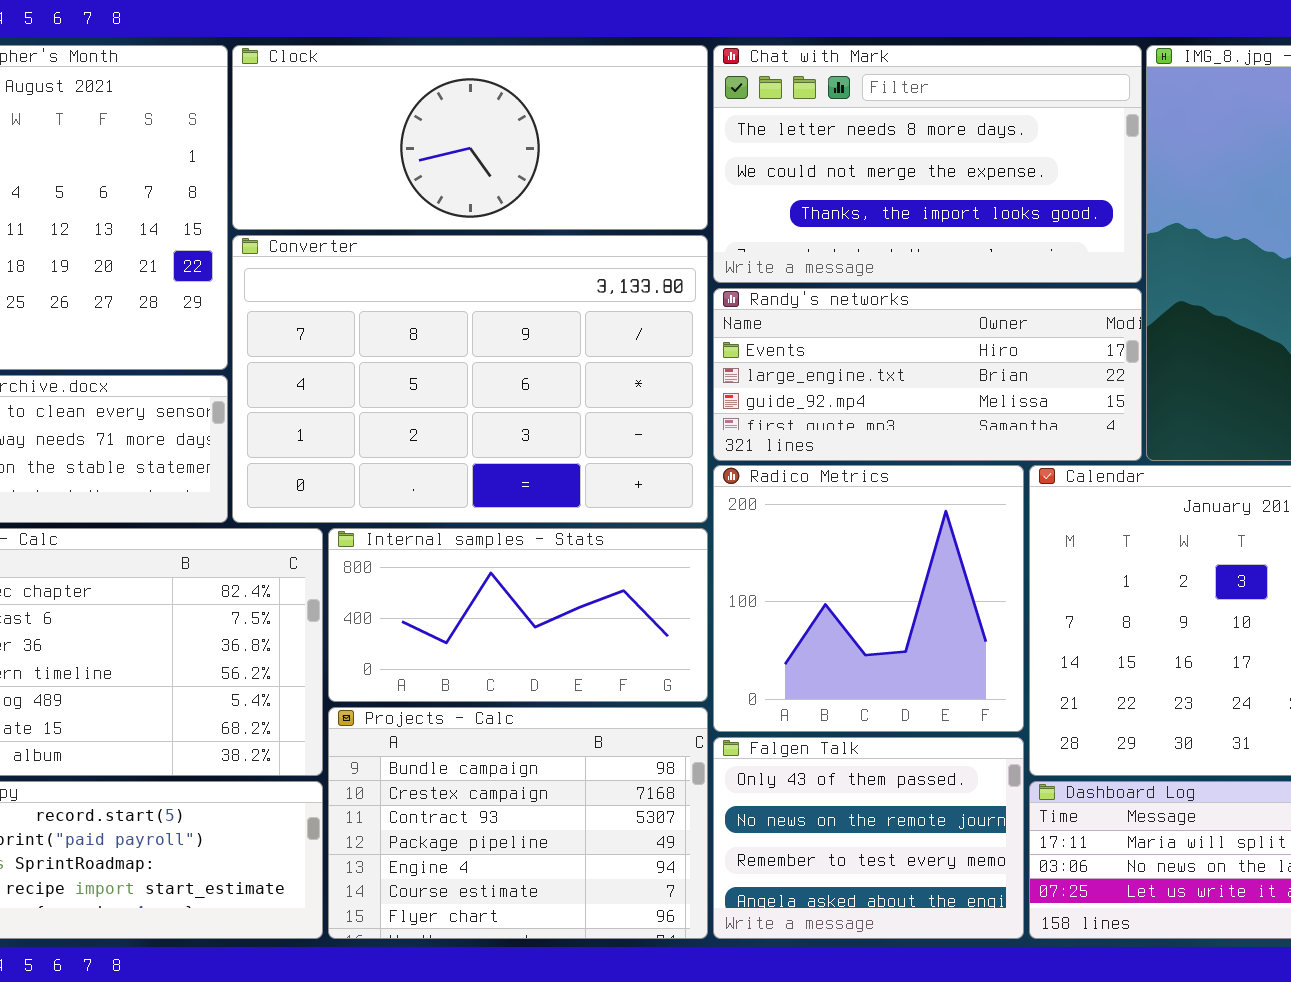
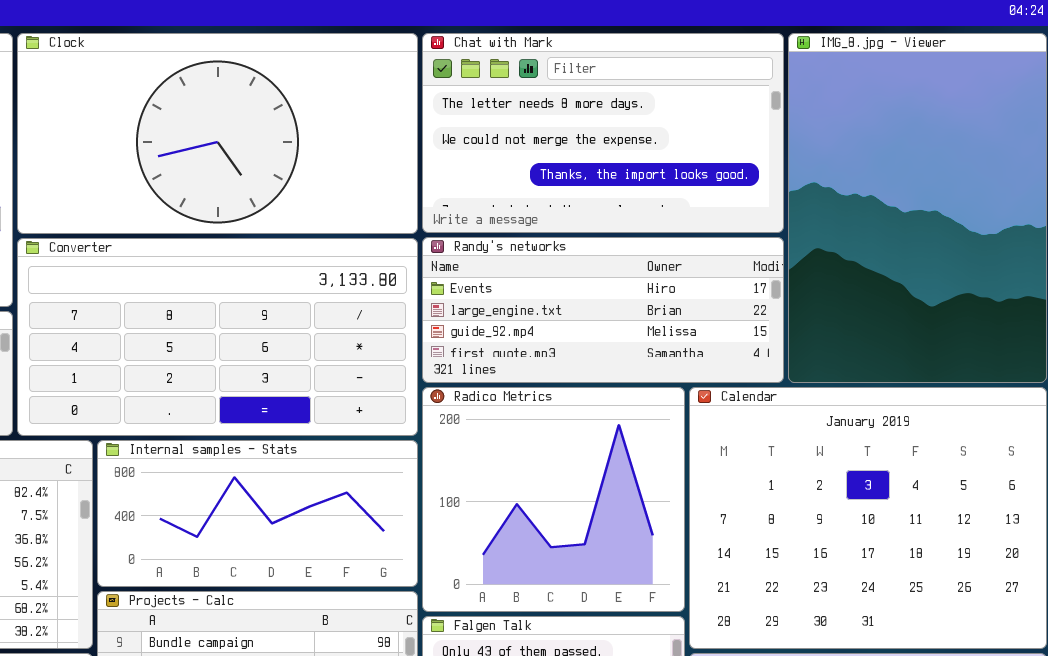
Clock: [232,45,708,230] -> [17,33,418,234], resized
Converter: [232,235,708,523] -> [17,238,418,436], resized

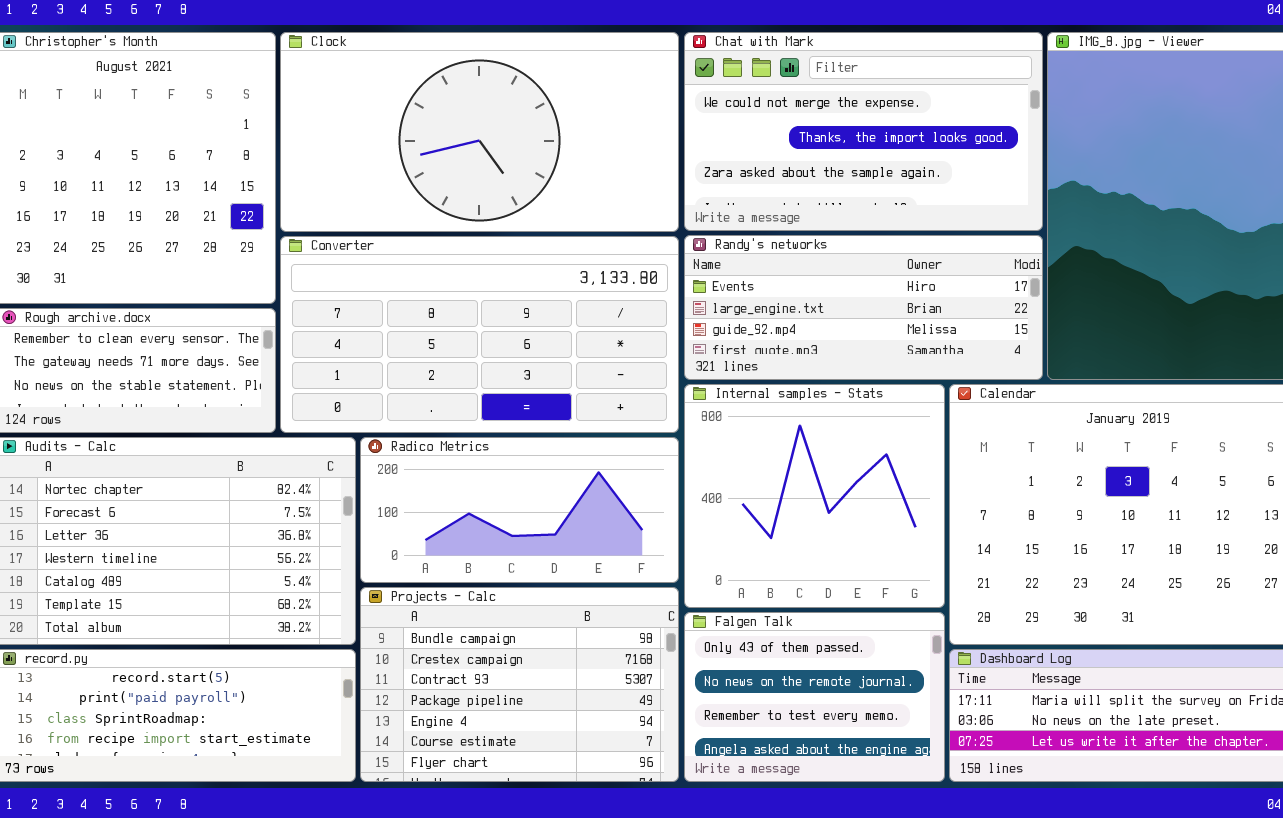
Chat with Mark: [422,33,784,233] -> [684,32,1043,231], scrolled down 1 row
Radico Metrics: [422,387,685,612] -> [360,437,679,583], moved, resized
Internal samples - Stats: [97,440,418,587] -> [684,384,945,608], moved, resized

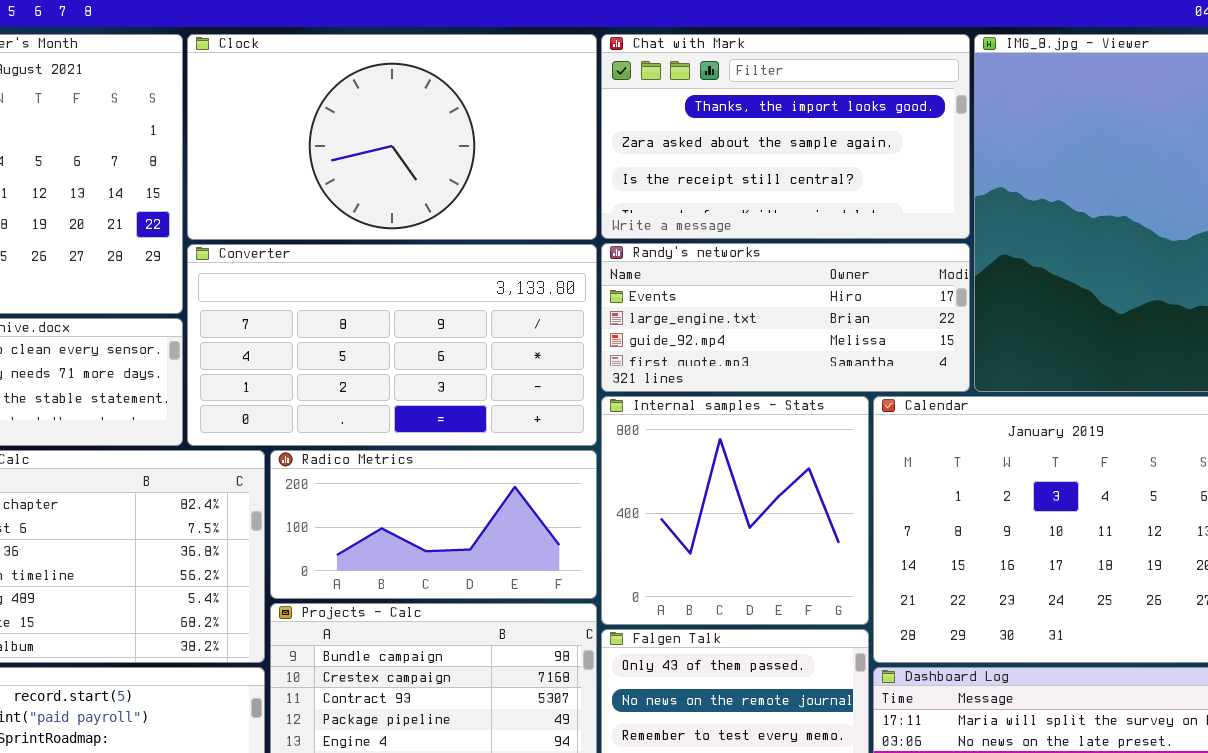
Chat with Mark: [684,32,1043,231] -> [601,34,970,239], scrolled down 1 row

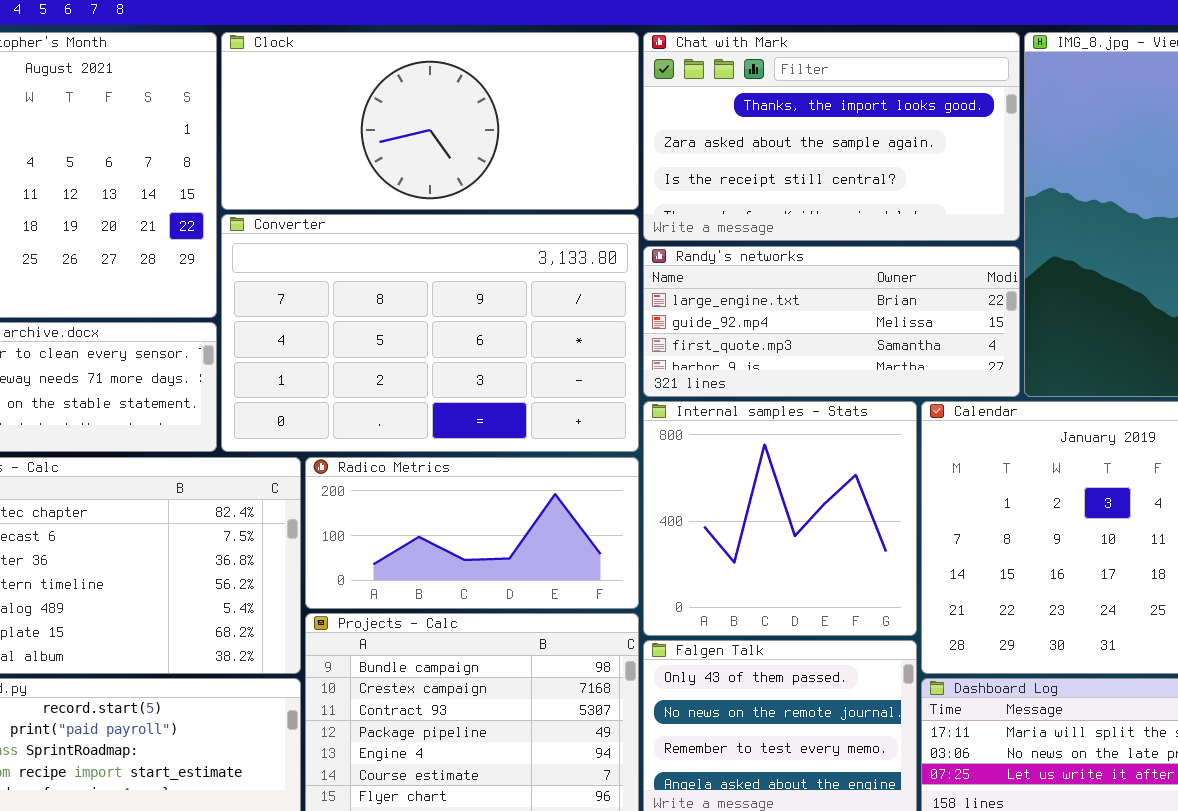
Clock: [187,34,597,240] -> [221,32,639,210], resized
Randy's networks: [601,243,970,392] -> [643,246,1020,397], scrolled down 1 row
Converter: [187,244,597,446] -> [221,214,639,452], resized

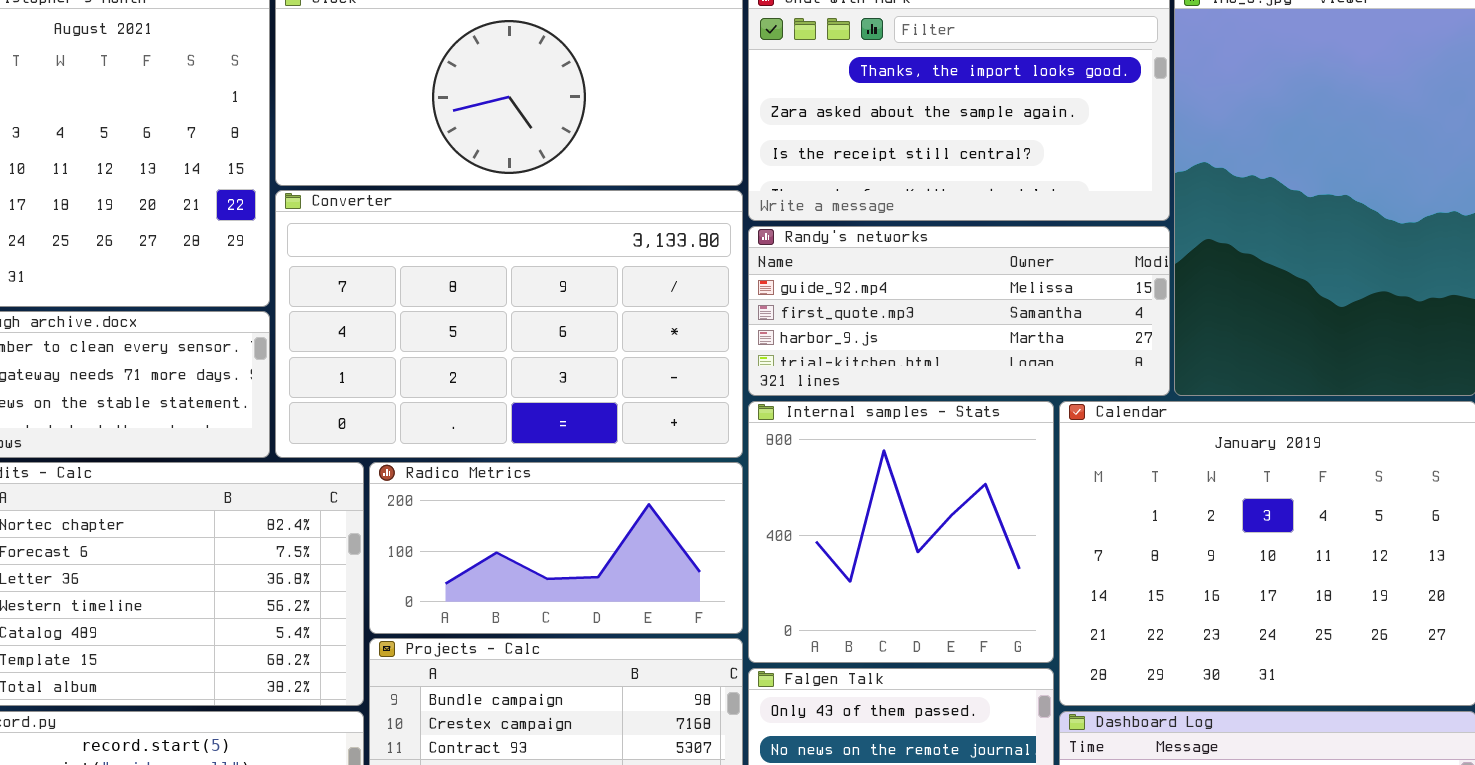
Randy's networks: [643,246,1020,397] -> [748,226,1170,396], scrolled down 1 row

